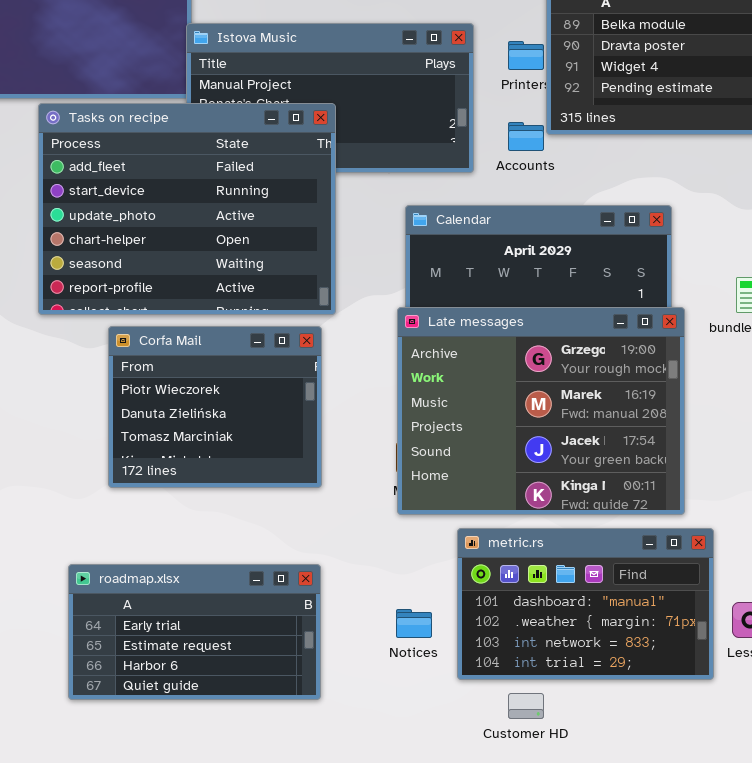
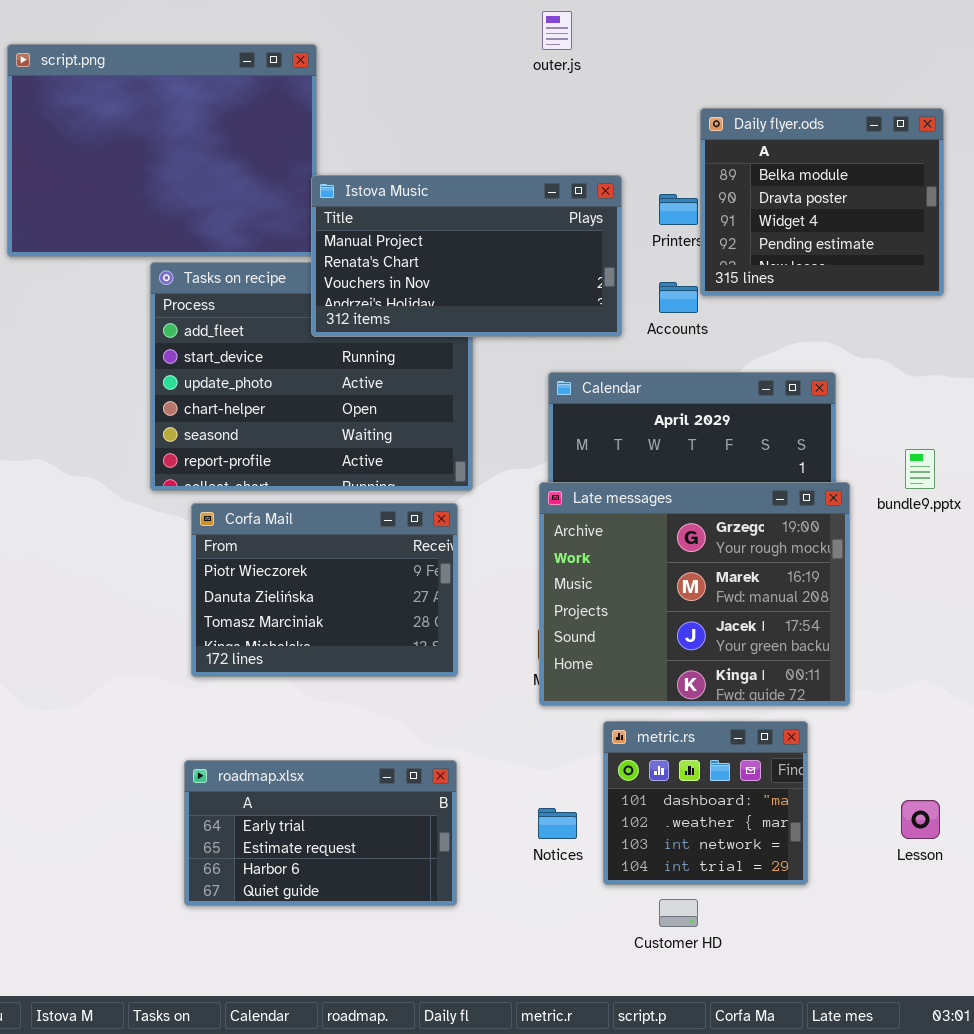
Istova Music: [186,23,474,173] -> [311,175,622,337], raised
Corfa Mail: [108,326,322,488] -> [191,503,458,677], resized
metric.rs: [457,528,714,680] -> [603,721,808,885], resized

